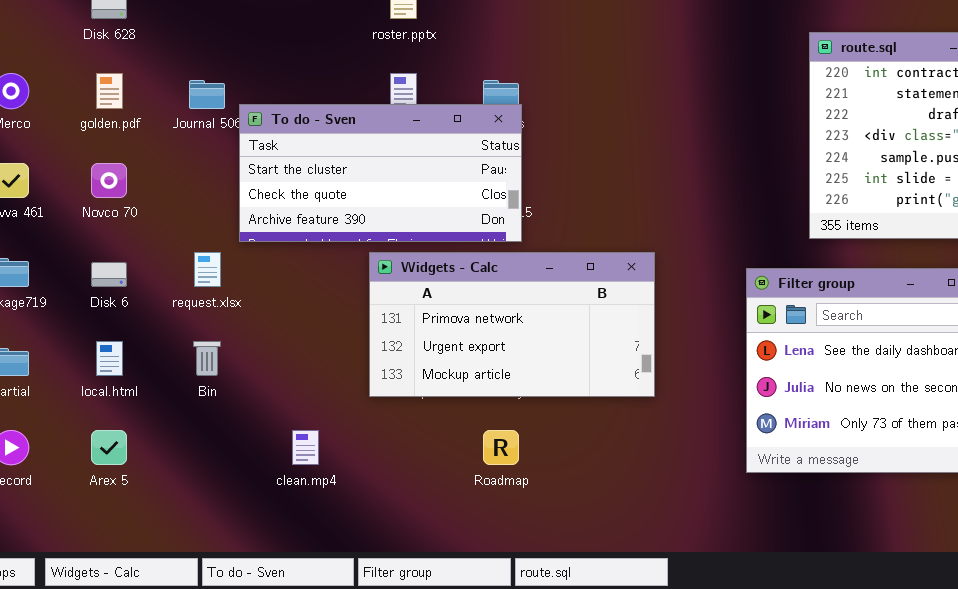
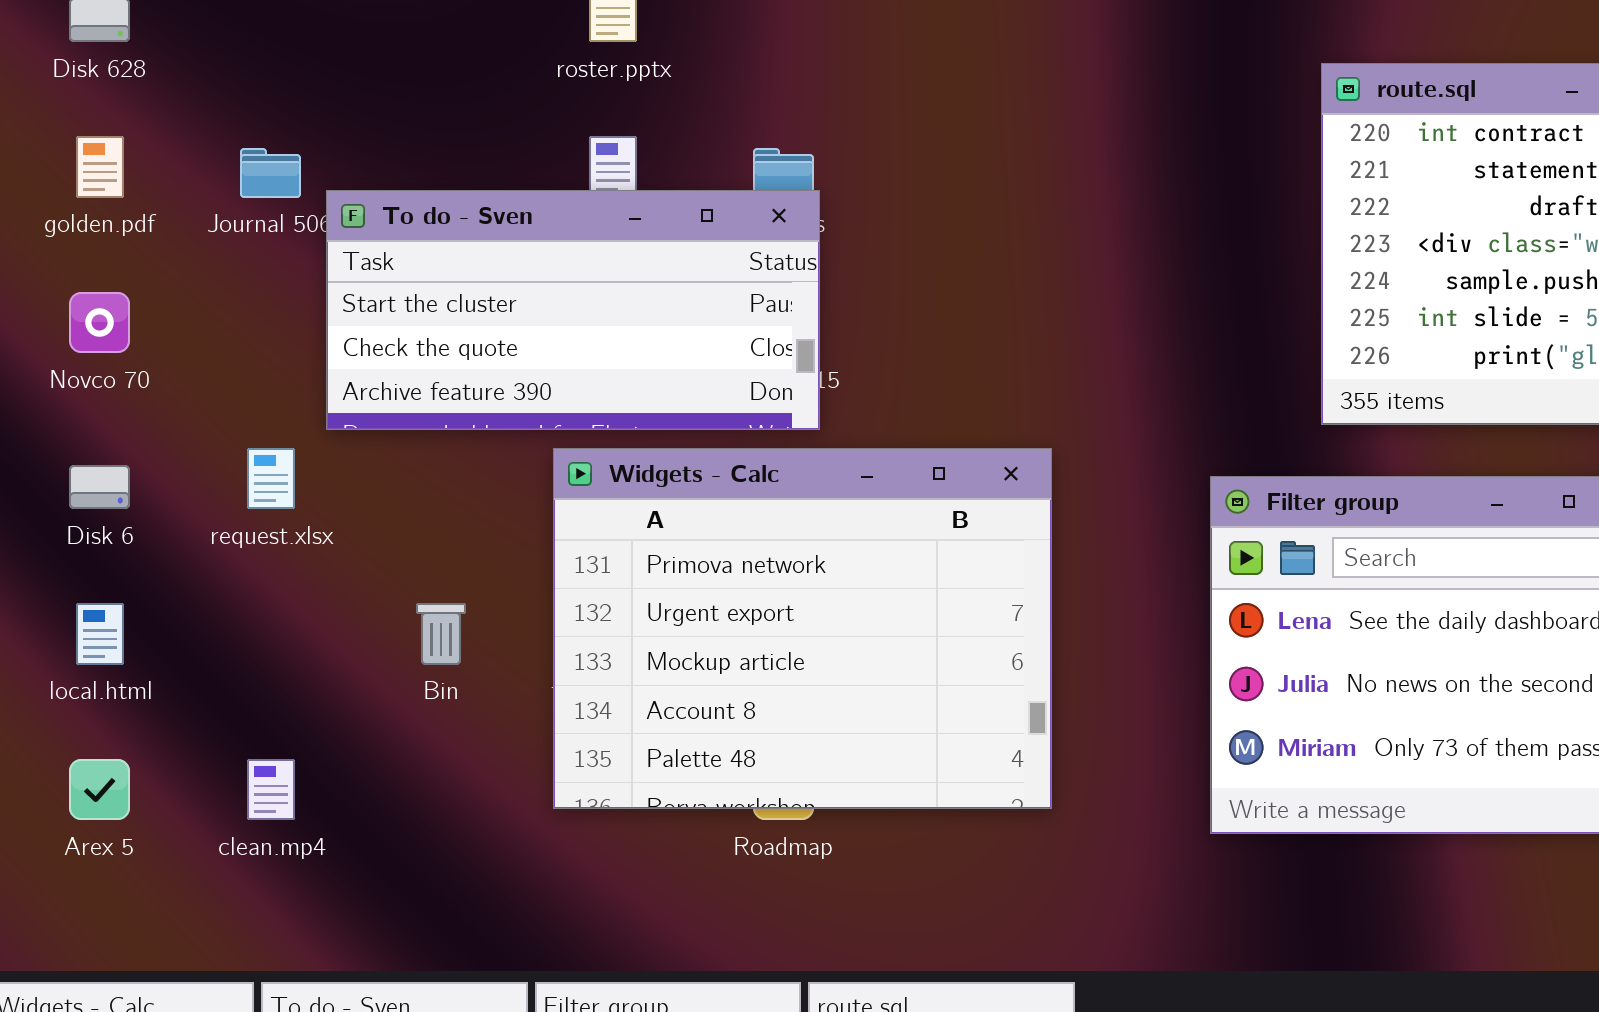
Widgets - Calc: [369,252,655,397] -> [553,448,1052,809], resized
Bin: [193,341,221,376] -> [416,603,466,665], moved
clean.mp4: [292,430,319,465] -> [247,759,295,820], moved

